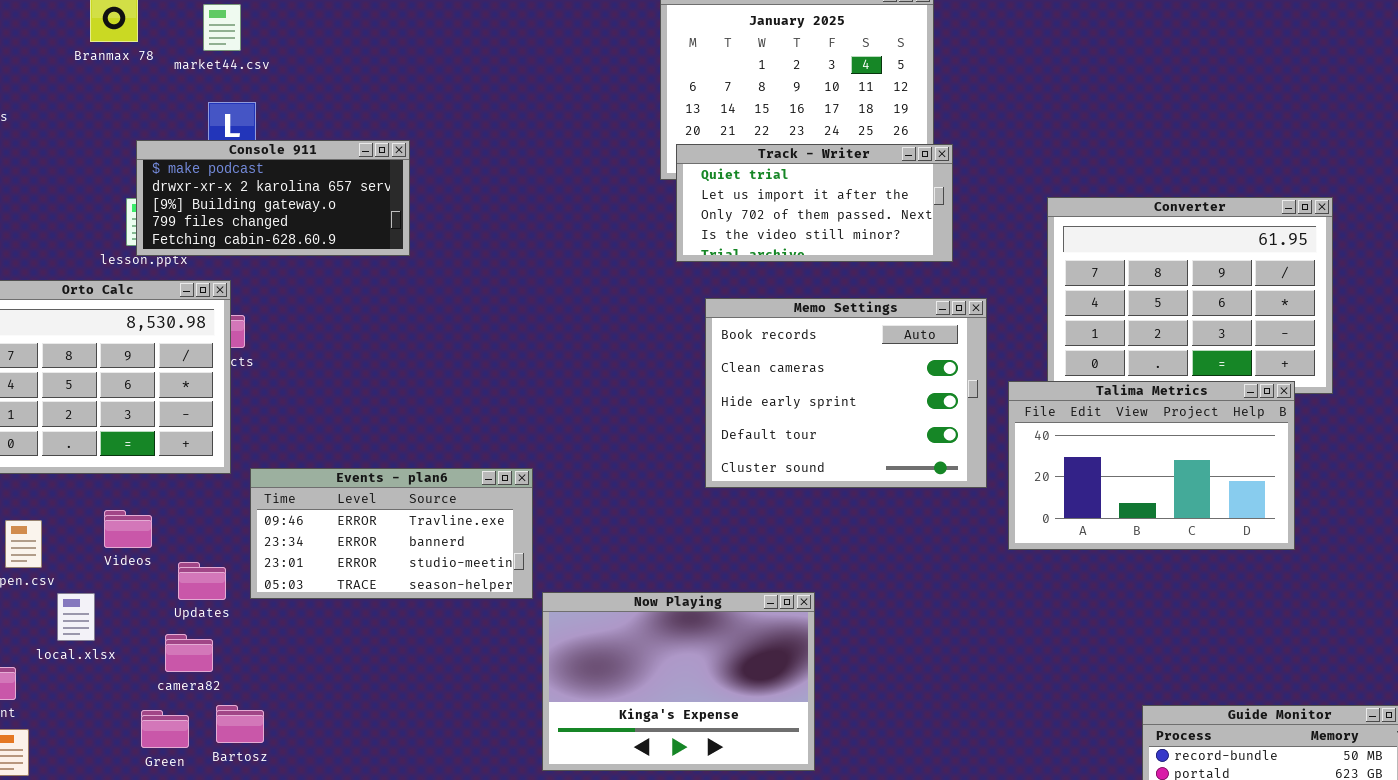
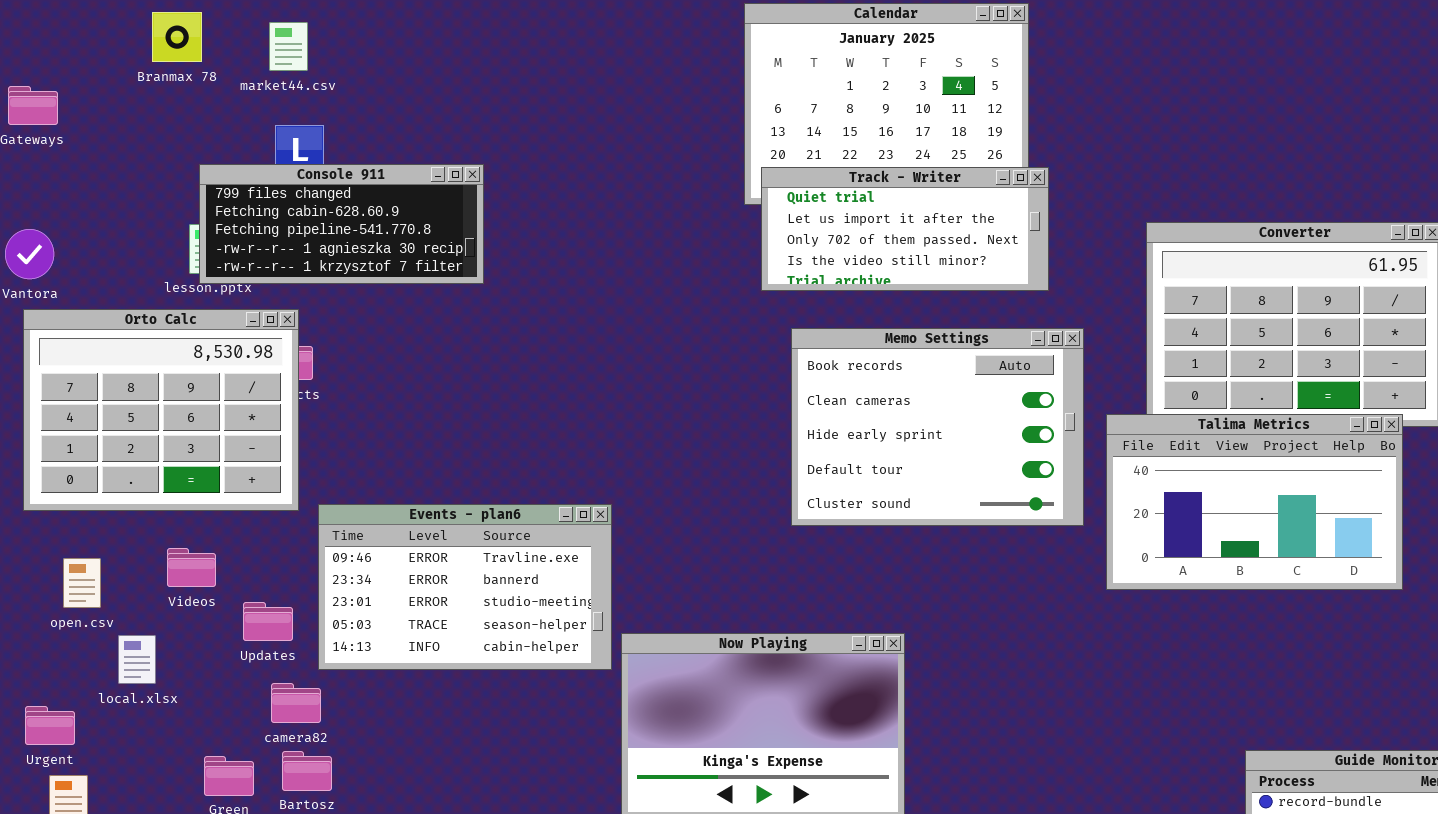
Console 911: [136,140,410,256] -> [199,164,484,284], scrolled down 3 rows
Events - plan6: [250,468,533,599] -> [318,504,612,670], resized
camera82: [165,634,213,672] -> [271,683,321,723], moved

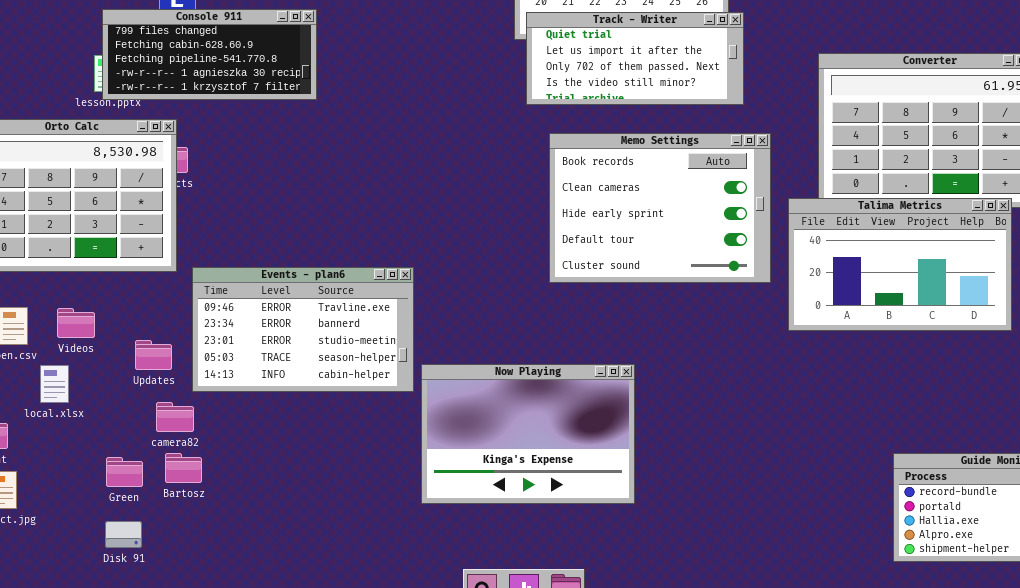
Videos: [167,548,216,587] -> [57,308,95,338], moved

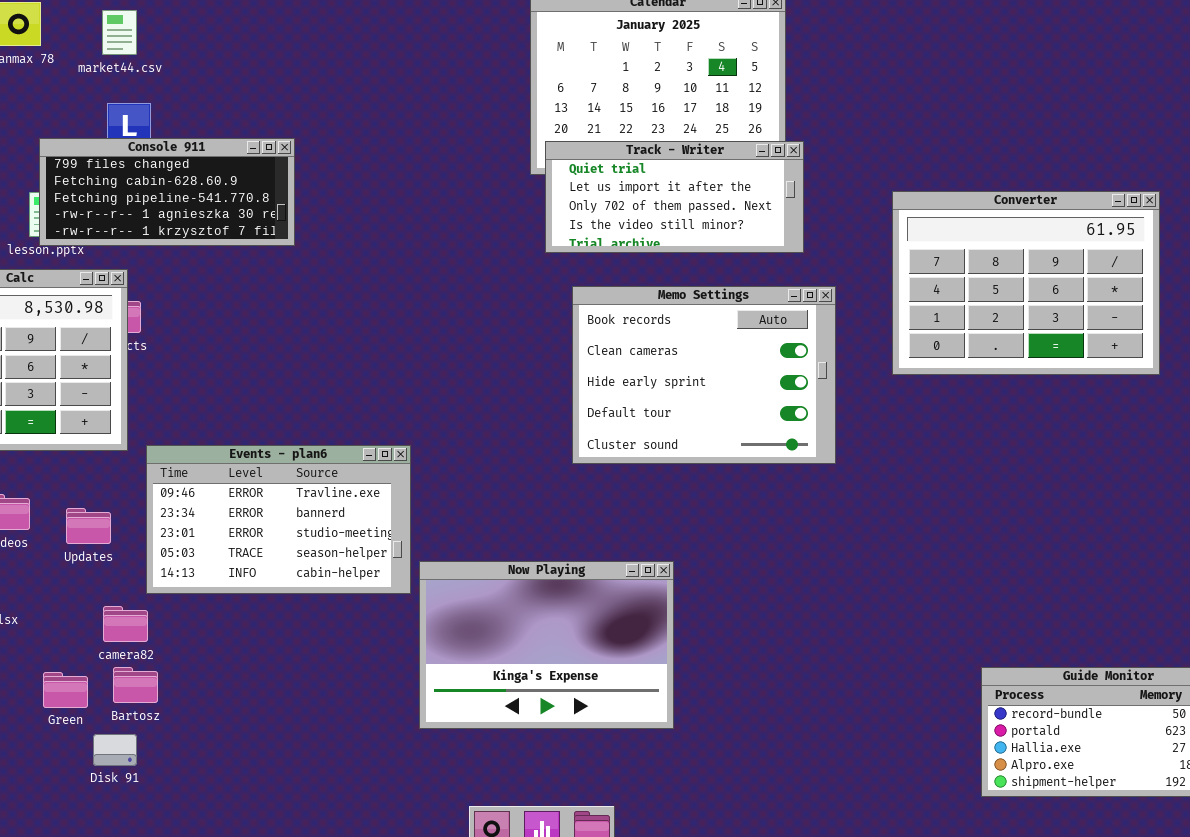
Talima Metrics: [788,198,1012,331] -> none, closed
Updates: [135,340,172,370] -> [66,508,111,544], moved
Disk 91: [105,521,142,548] -> [93,734,137,766], moved

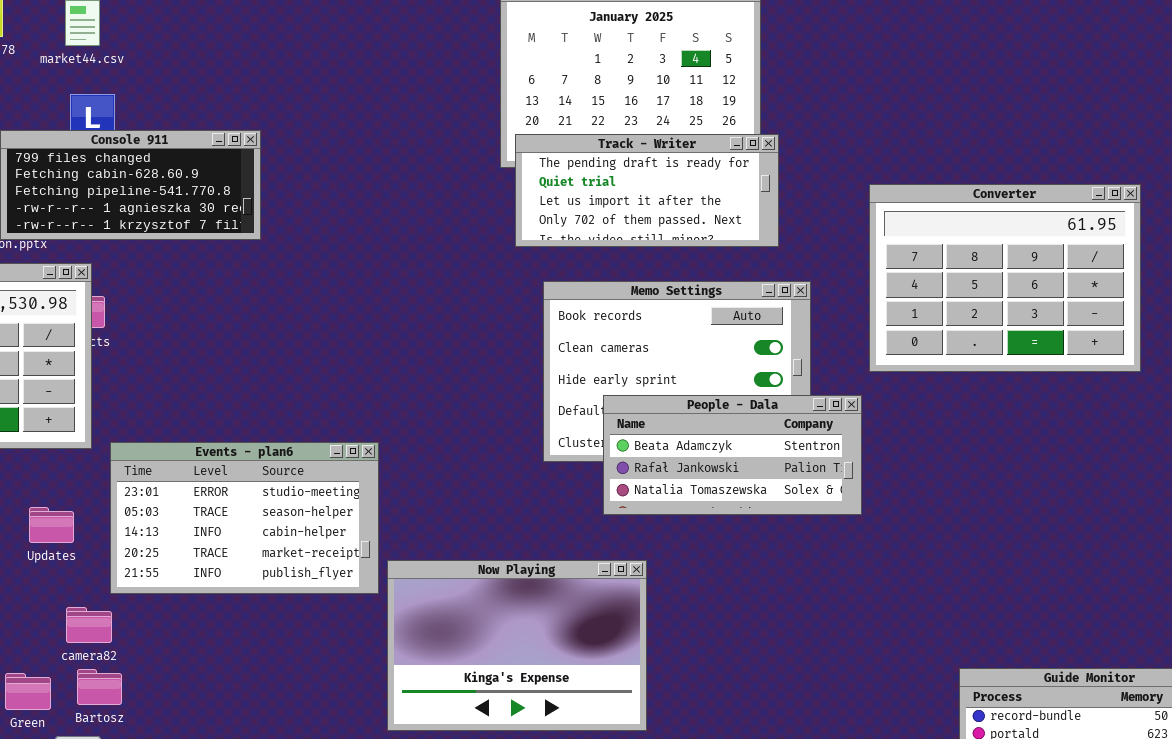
Track - Writer: [545,141,804,253] -> [515,134,779,247], scrolled up 1 row
People - Dala: none -> [603,395,862,515], opened
Events - plan6: [146,445,411,594] -> [110,442,379,594], scrolled down 2 rows

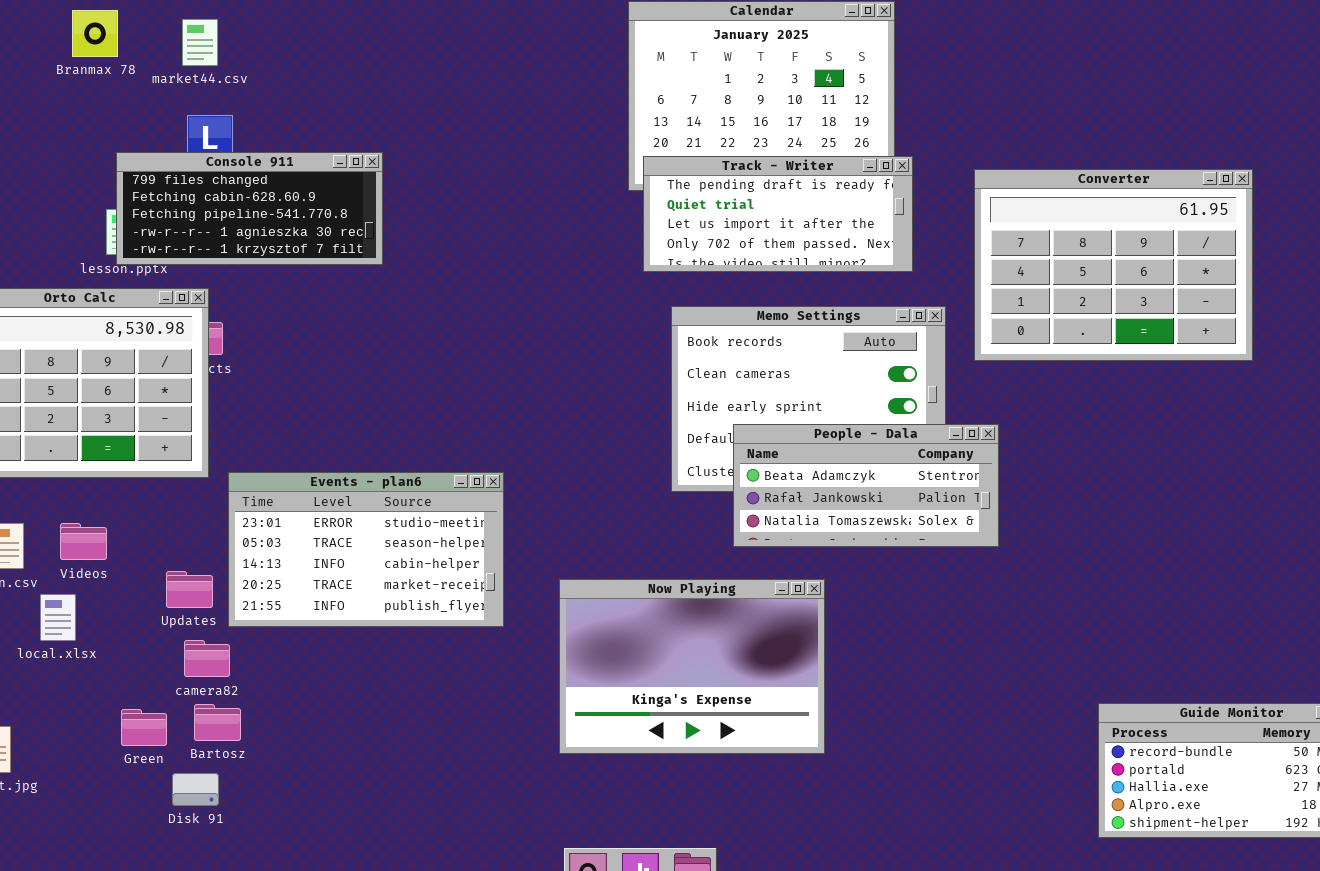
Converter: [869,184,1141,372] -> [974,169,1253,361], moved
Updates: [29,507,74,543] -> [166,571,213,608], moved
Now Playing: [387,560,647,731] -> [559,579,825,754], moved

